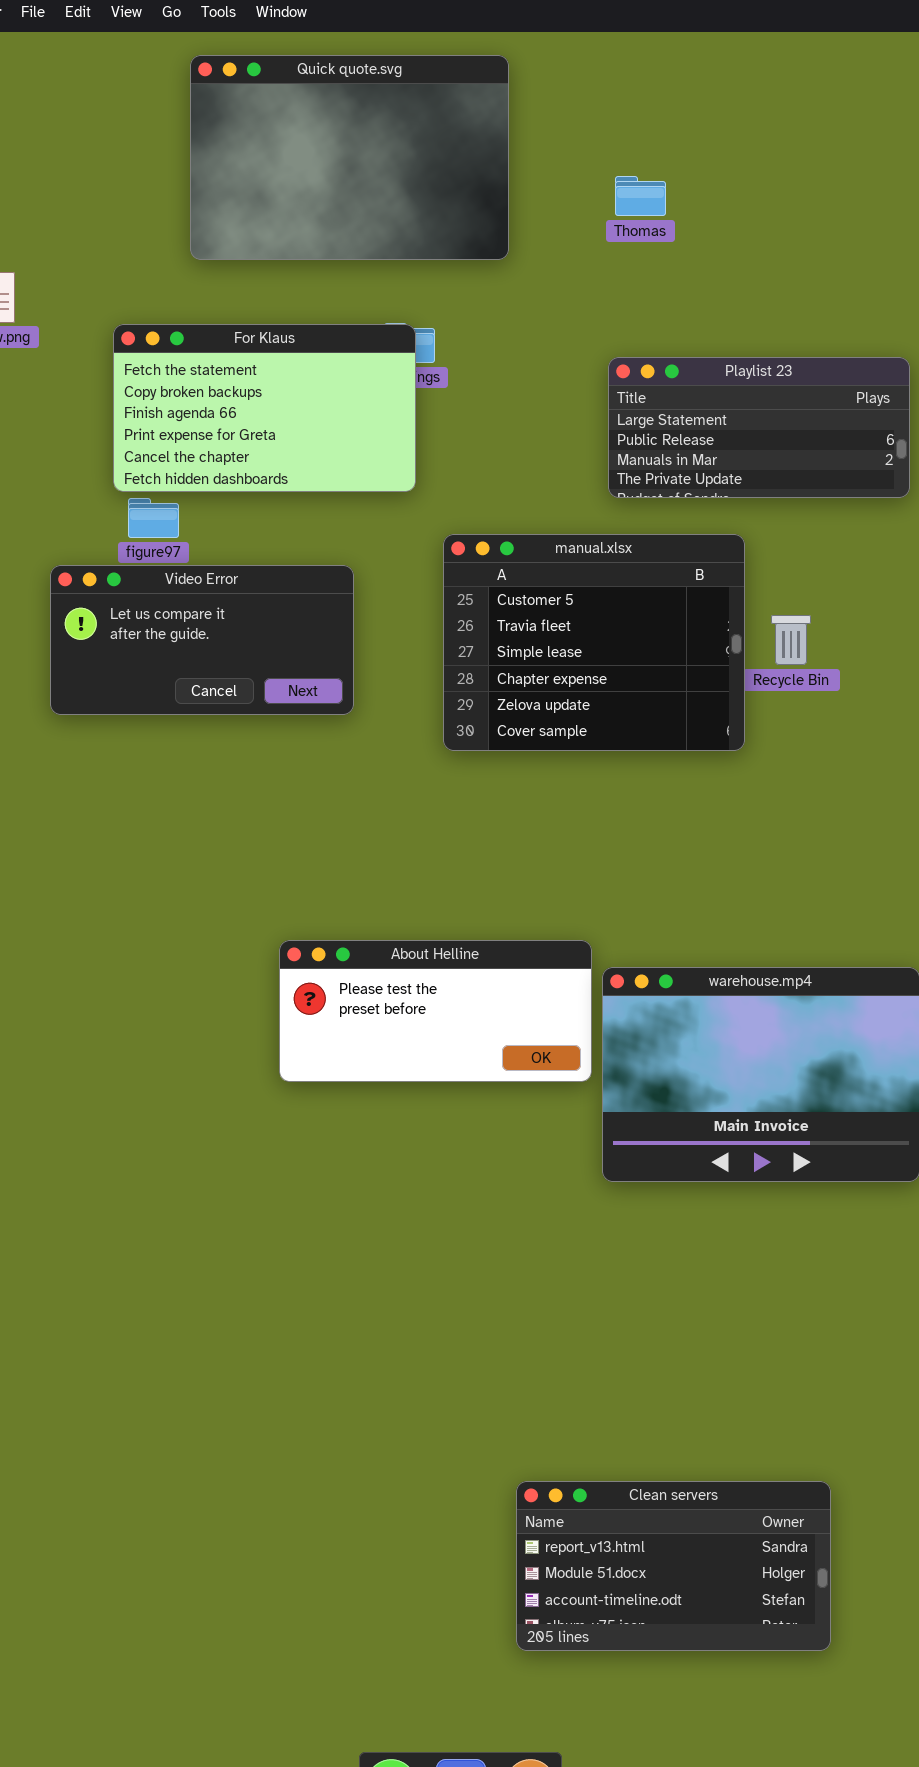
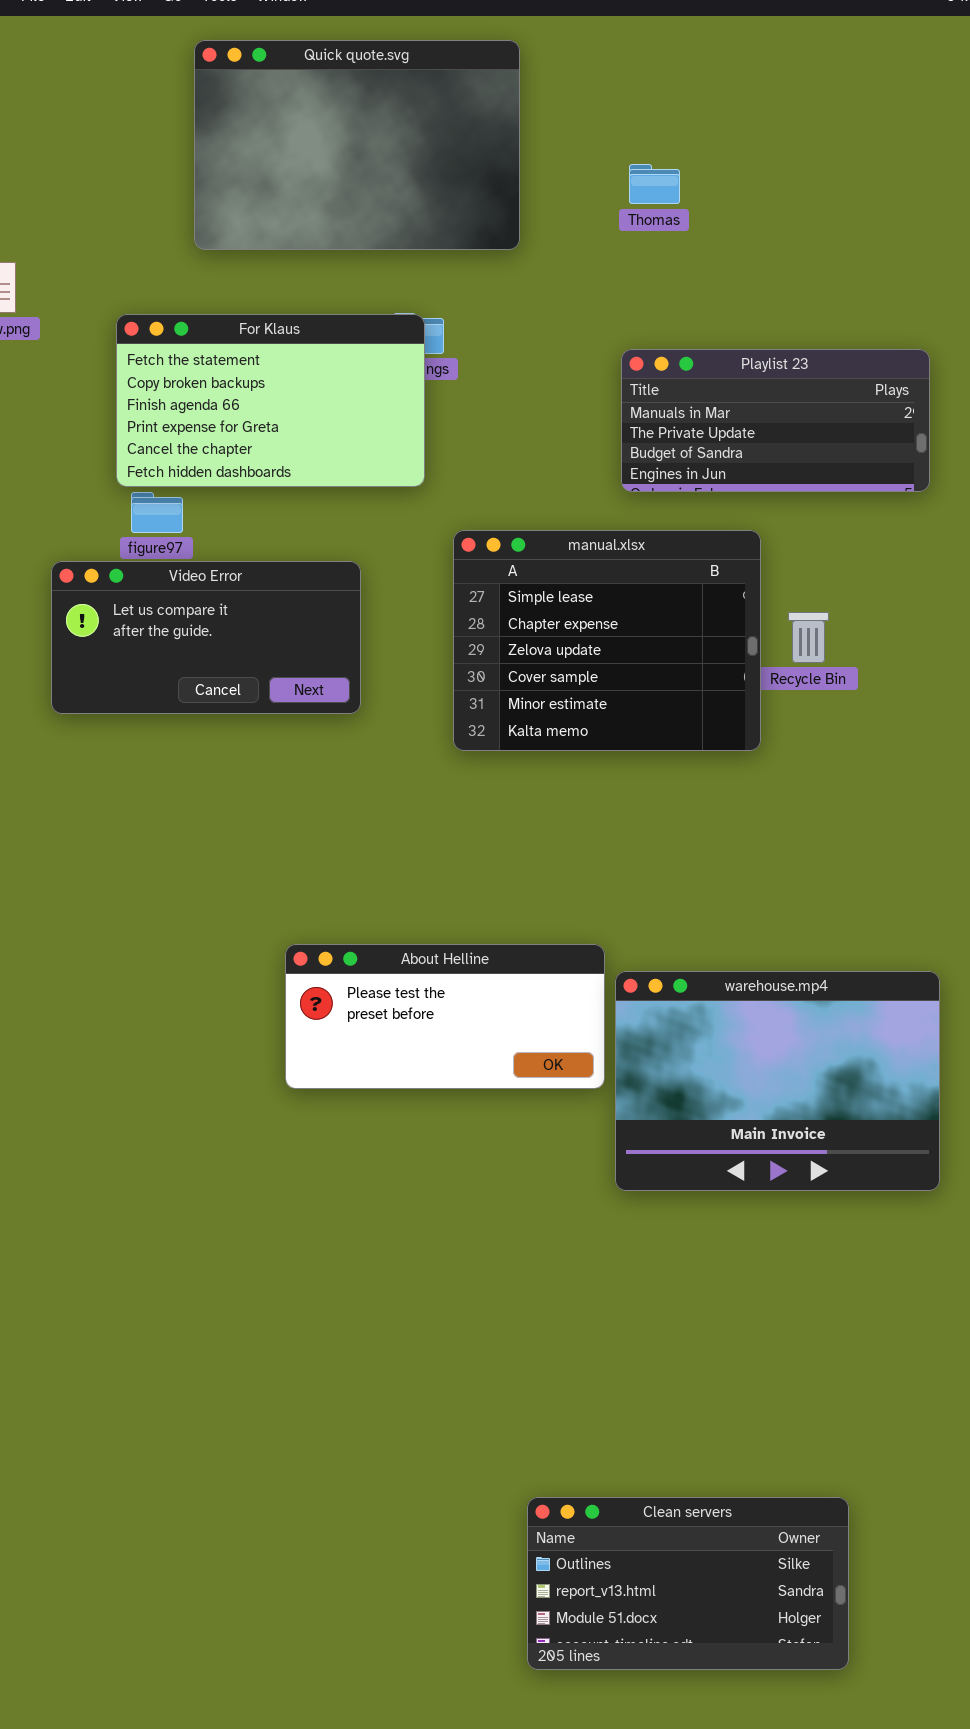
Playlist 23: [608,357,910,498] -> [621,349,930,492], scrolled down 2 rows
manual.xlsx: [443,534,745,751] -> [453,530,761,751], scrolled down 2 rows
Clean servers: [516,1481,831,1651] -> [527,1497,849,1670], scrolled up 1 row

